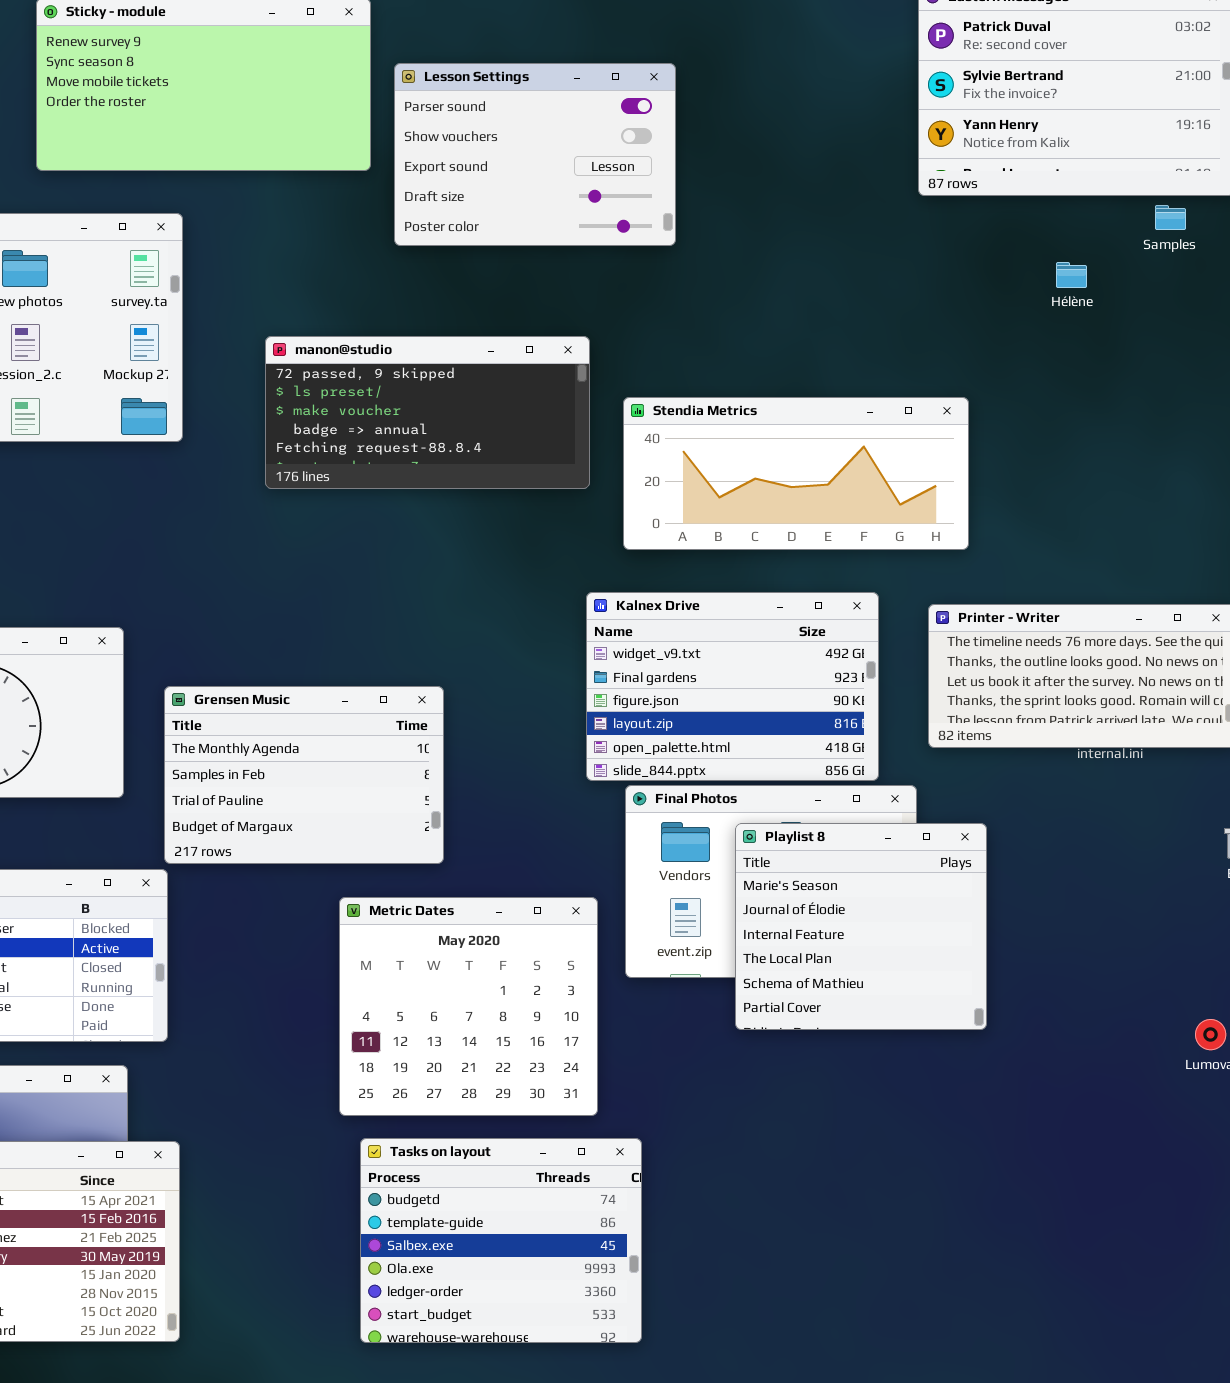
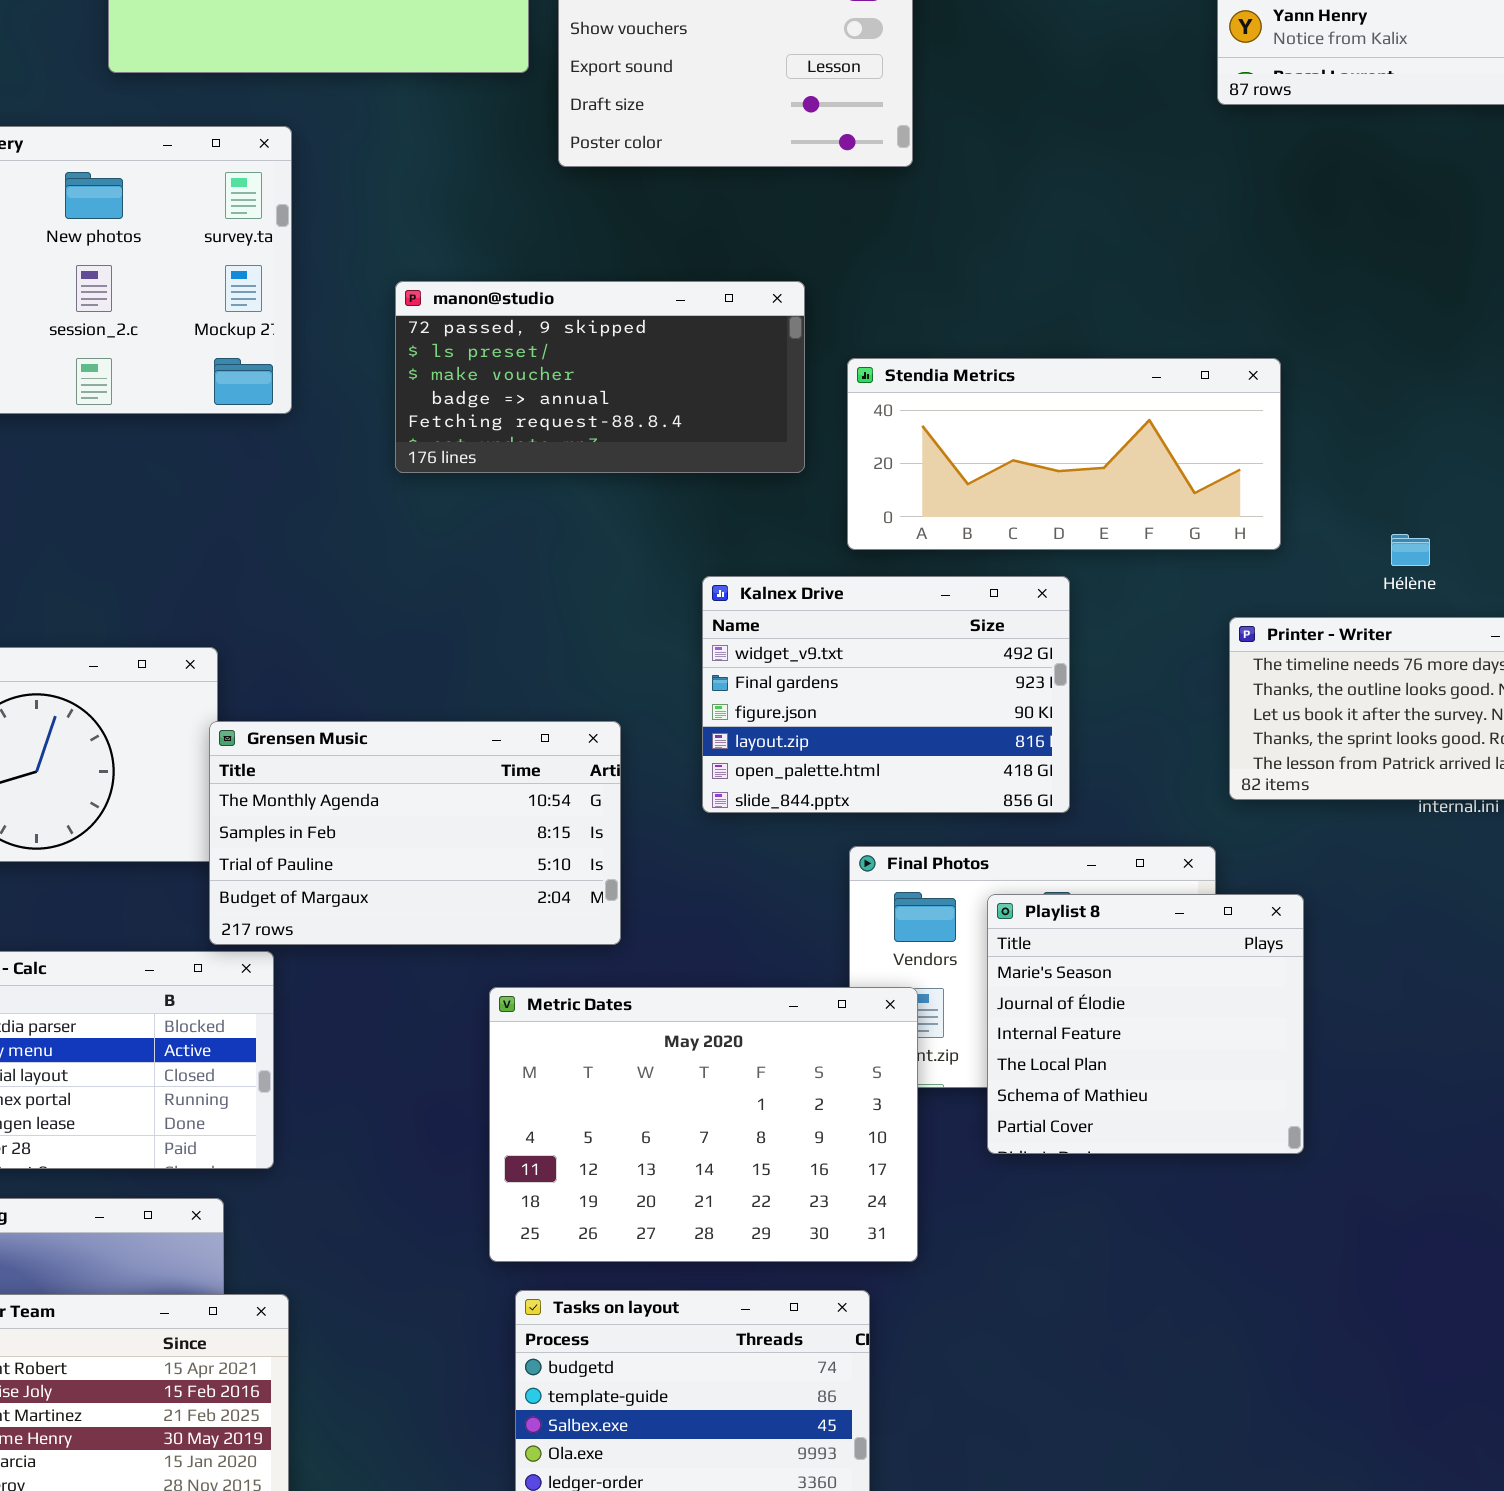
Hélène: [1056,262,1087,288] -> [1391,534,1430,566], moved
Kalnex Drive: [586,592,879,781] -> [702,576,1070,813], moved
Grensen Music: [164,686,444,864] -> [209,721,621,945], resized
Metric Dates: [339,897,598,1116] -> [489,987,918,1262], resized

